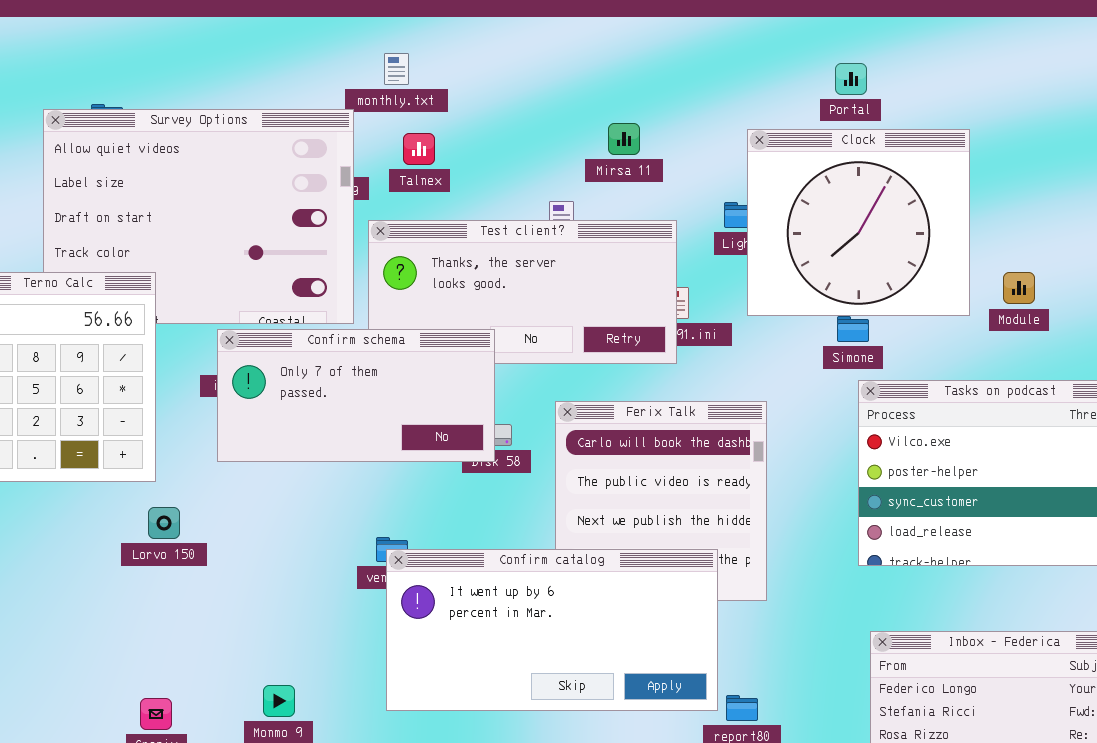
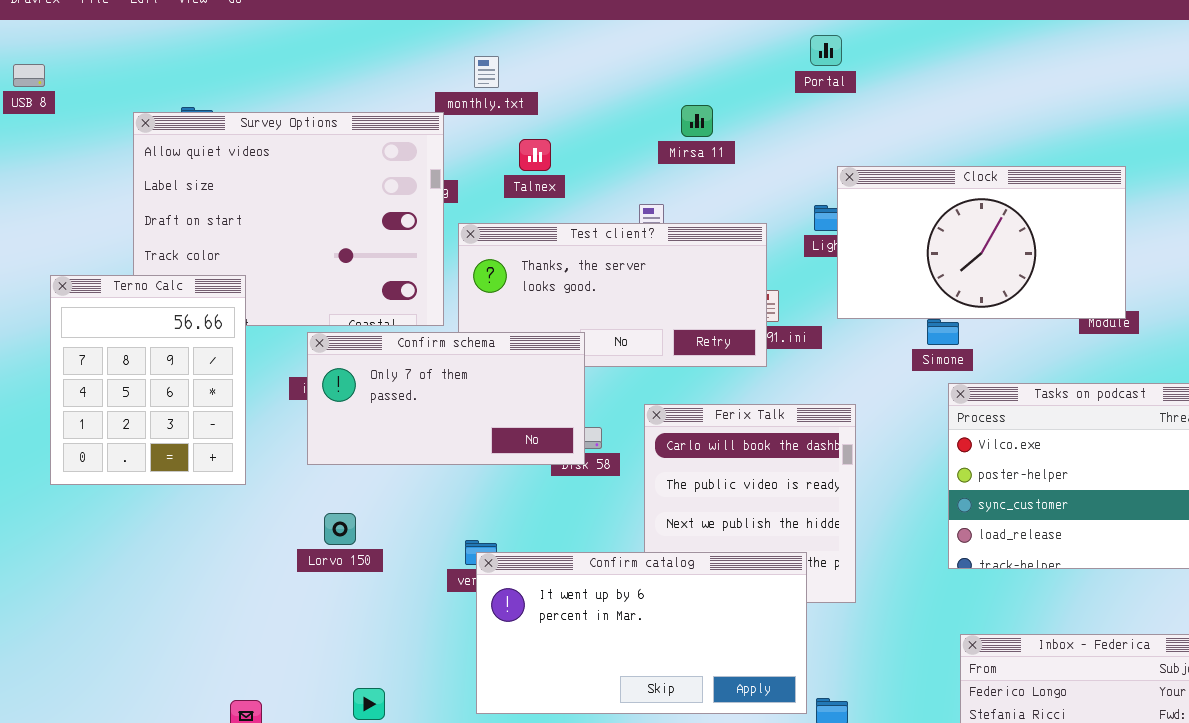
Portal: [835,63,867,95] -> [810,35,842,66], moved
Mirsa 11: [608,123,640,155] -> [681,105,713,137], moved
Clock: [747,129,970,316] -> [837,166,1126,319], resized
Talnex: [403,133,435,165] -> [519,139,551,171], moved
Lorvo 150: [148,507,180,539] -> [324,513,356,545], moved

